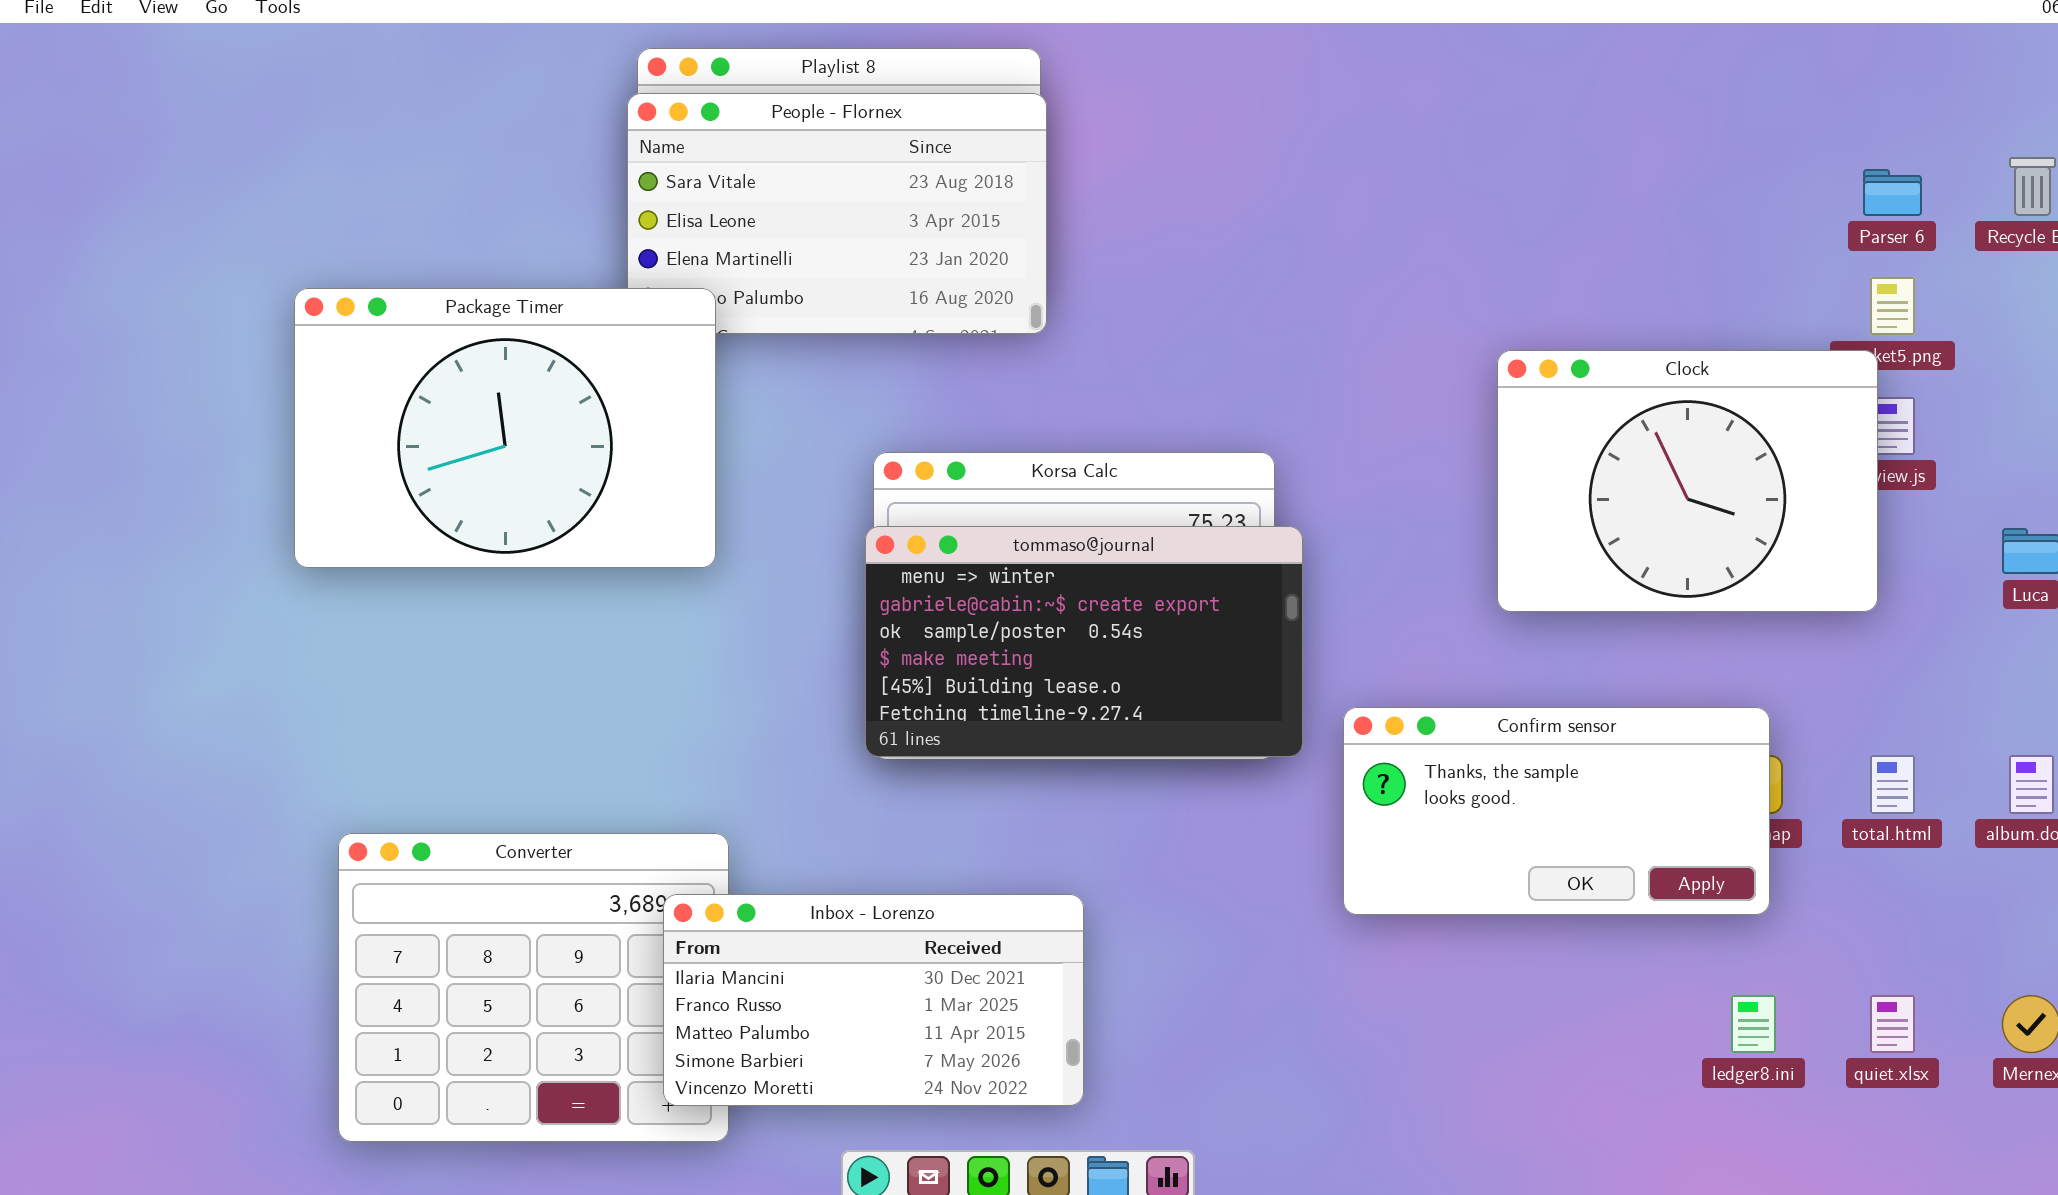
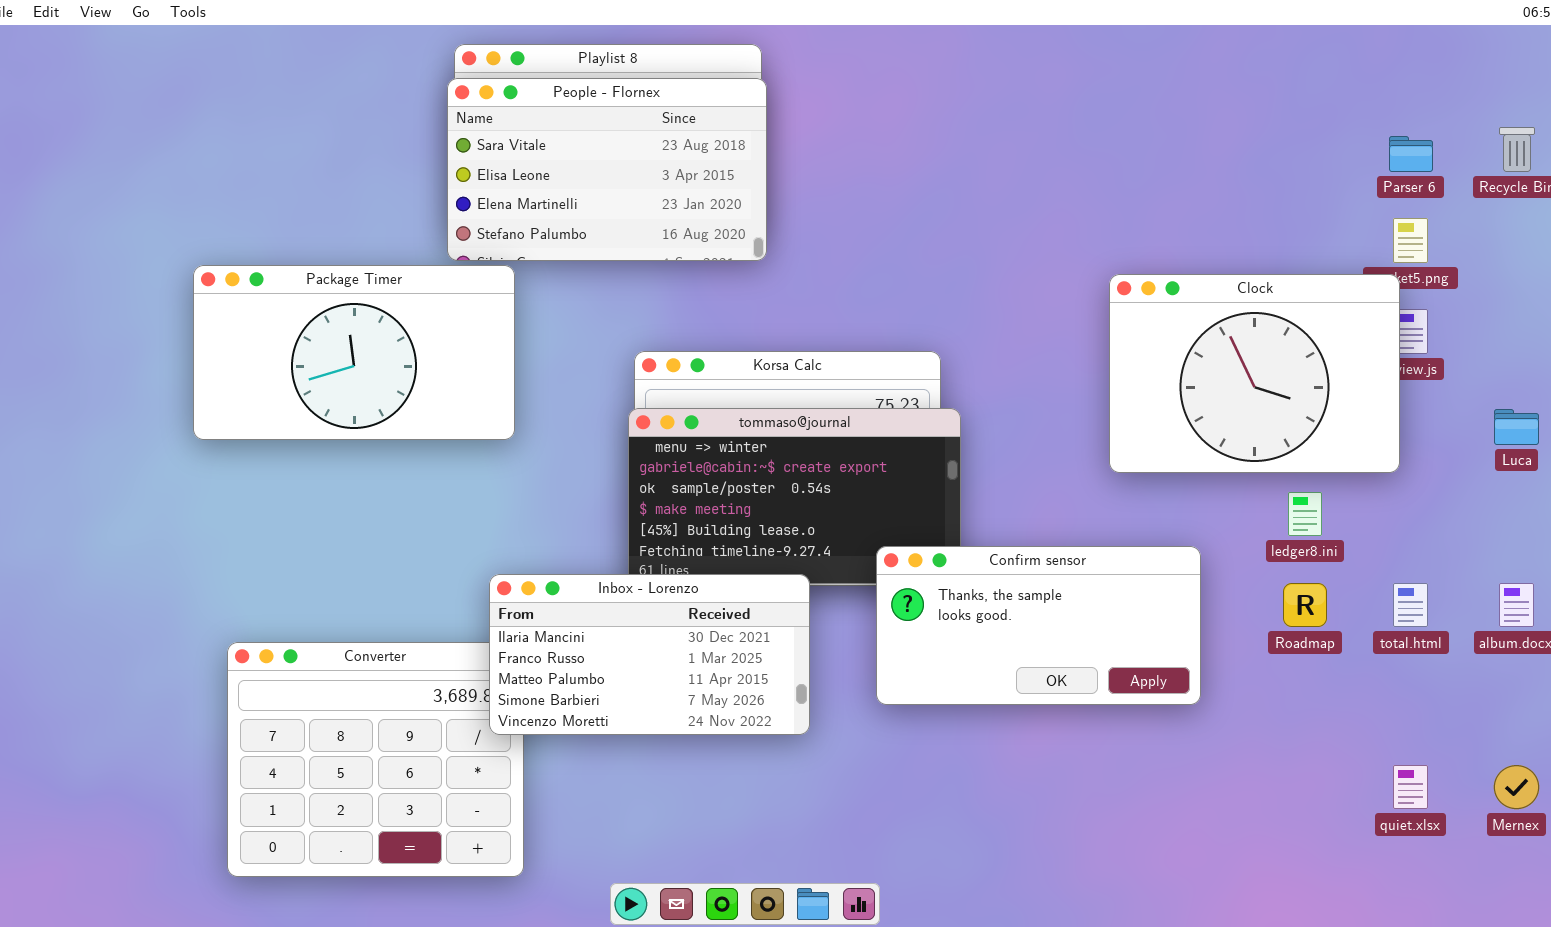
Package Timer: [294,288,716,568] -> [193,265,515,440], resized
Confirm sensor: [1343,707,1770,915] -> [876,546,1201,705], moved
Inbox - Lorenzo: [663,894,1084,1106] -> [489,574,810,735], moved
ledger8.ini: [1731,995,1776,1053] -> [1288,492,1322,536], moved

